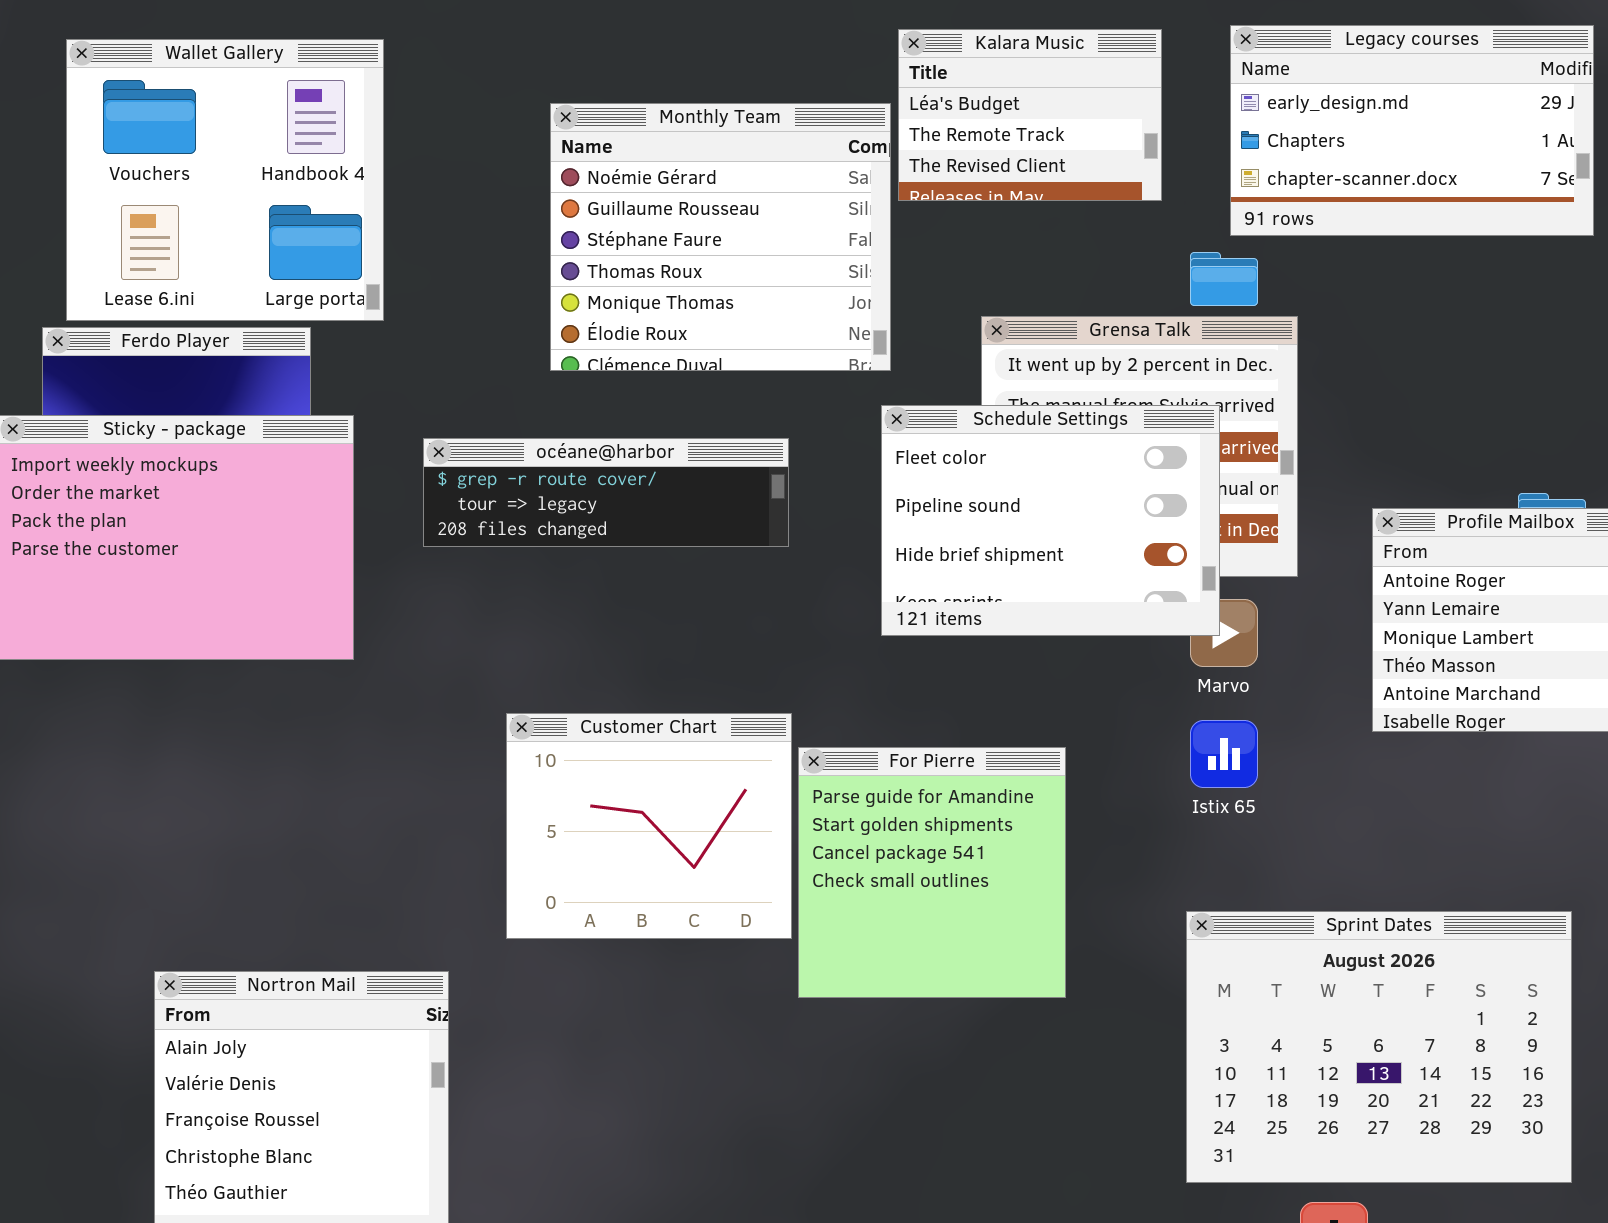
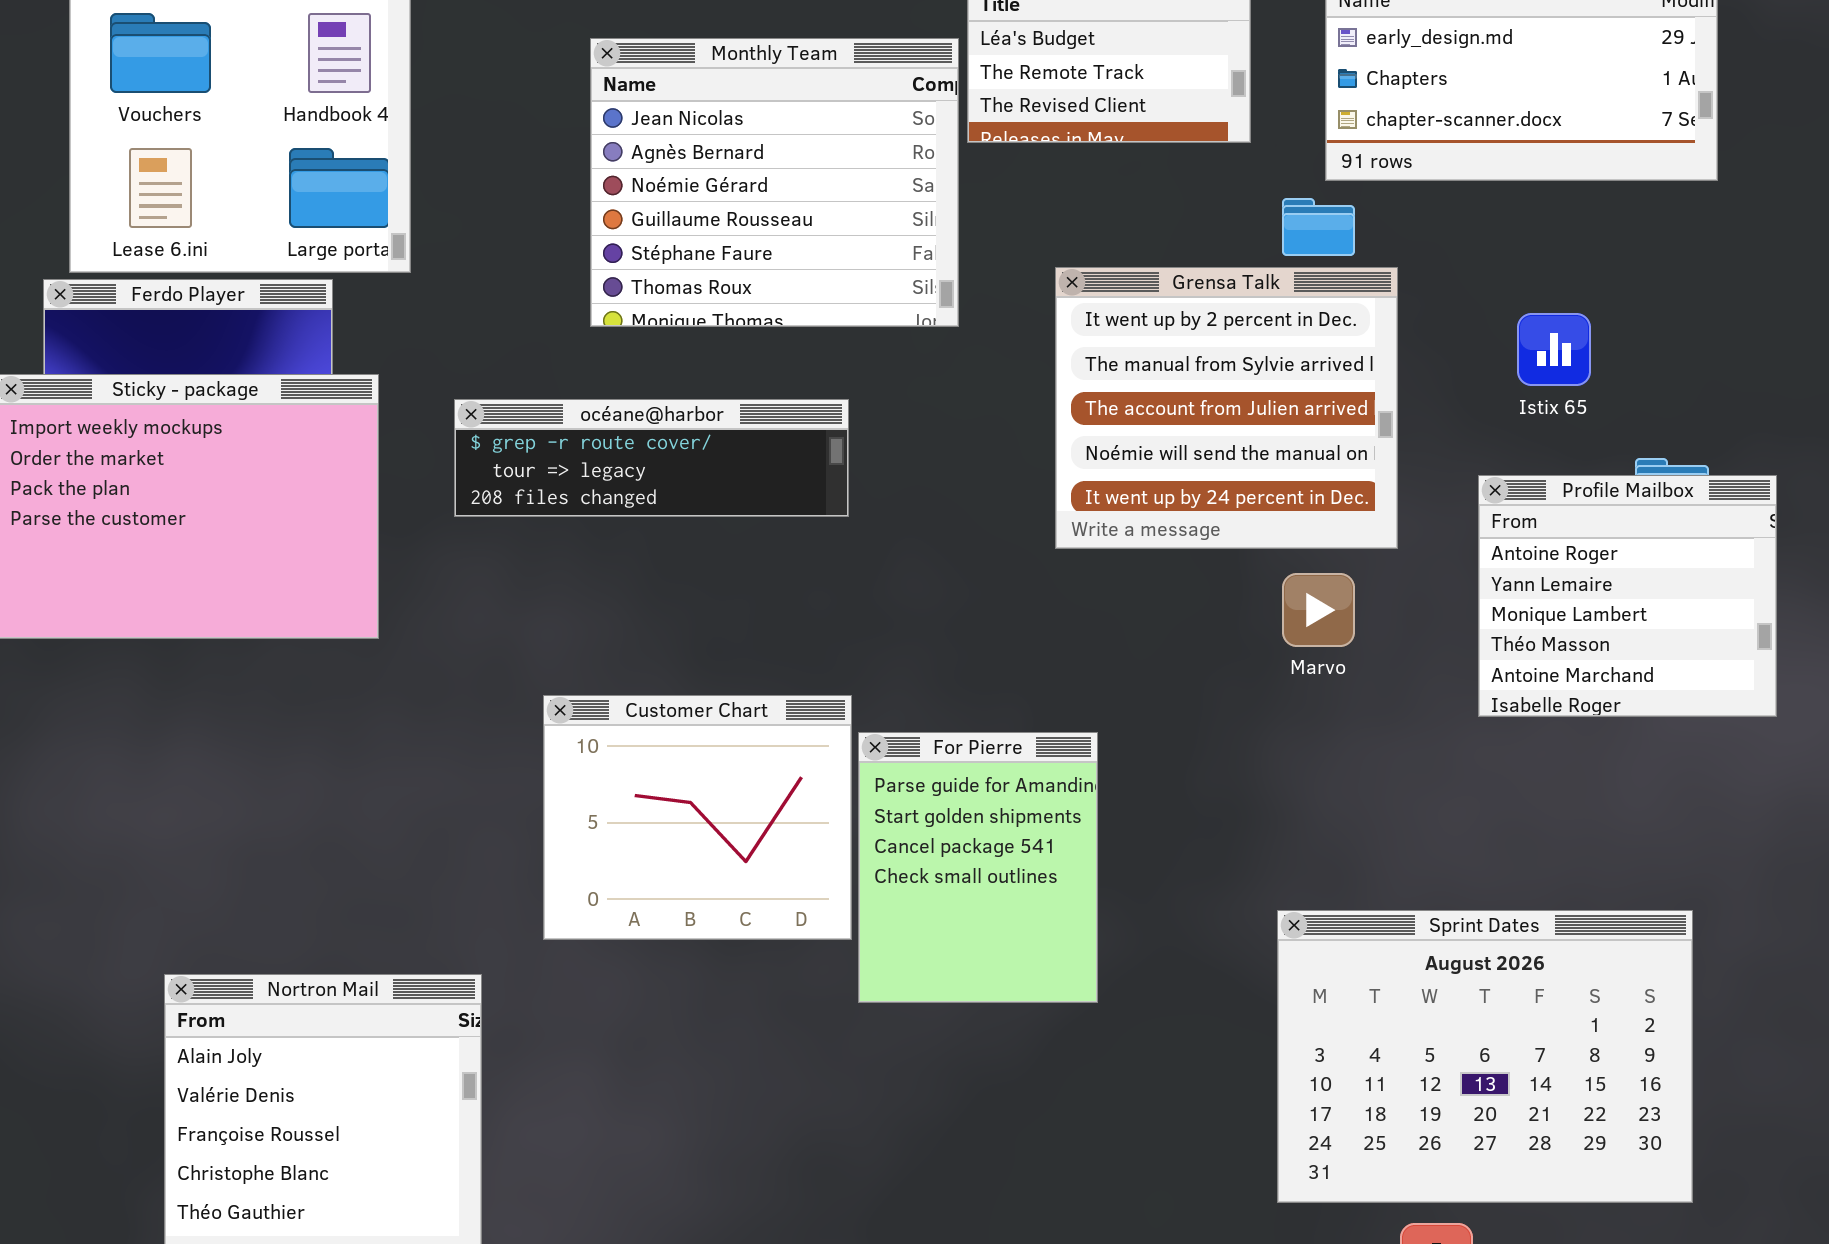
Monthly Team: [550,103,891,371] -> [590,38,959,327], scrolled up 2 rows
Schedule Settings: [881,405,1220,636] -> none, closed
Istix 65: [1190,720,1258,788] -> [1517,313,1591,386], moved
For Pierre: [798,747,1066,998] -> [858,732,1098,1003], resized

